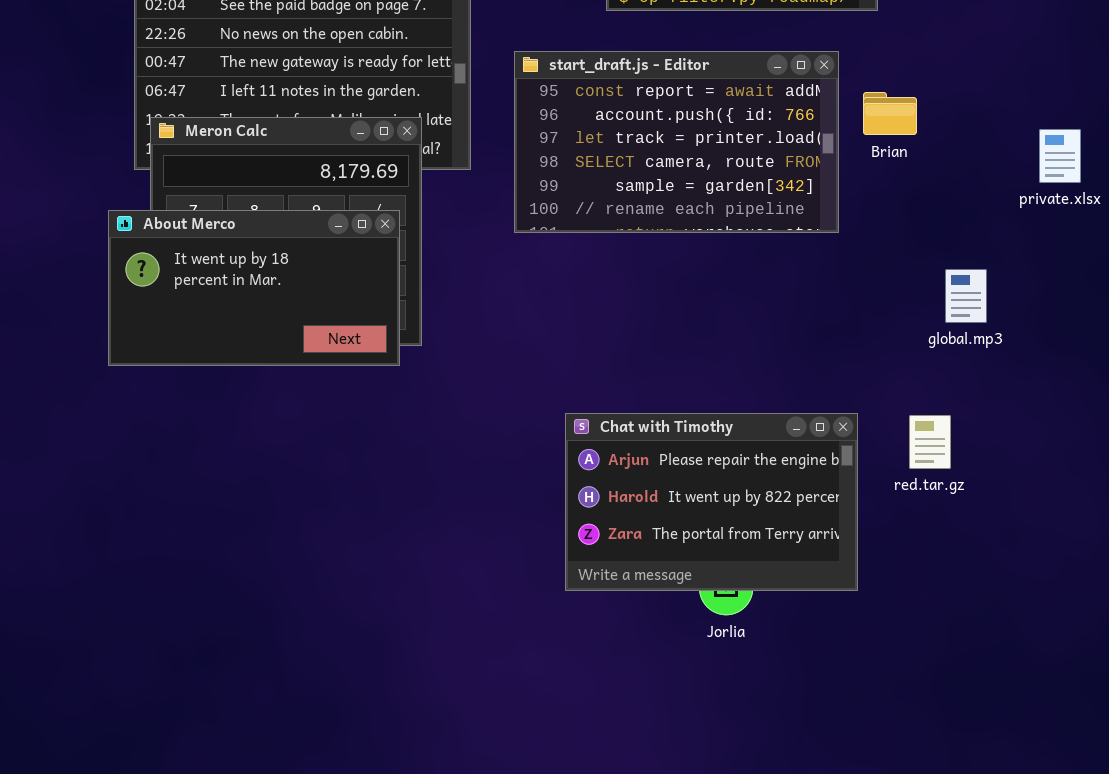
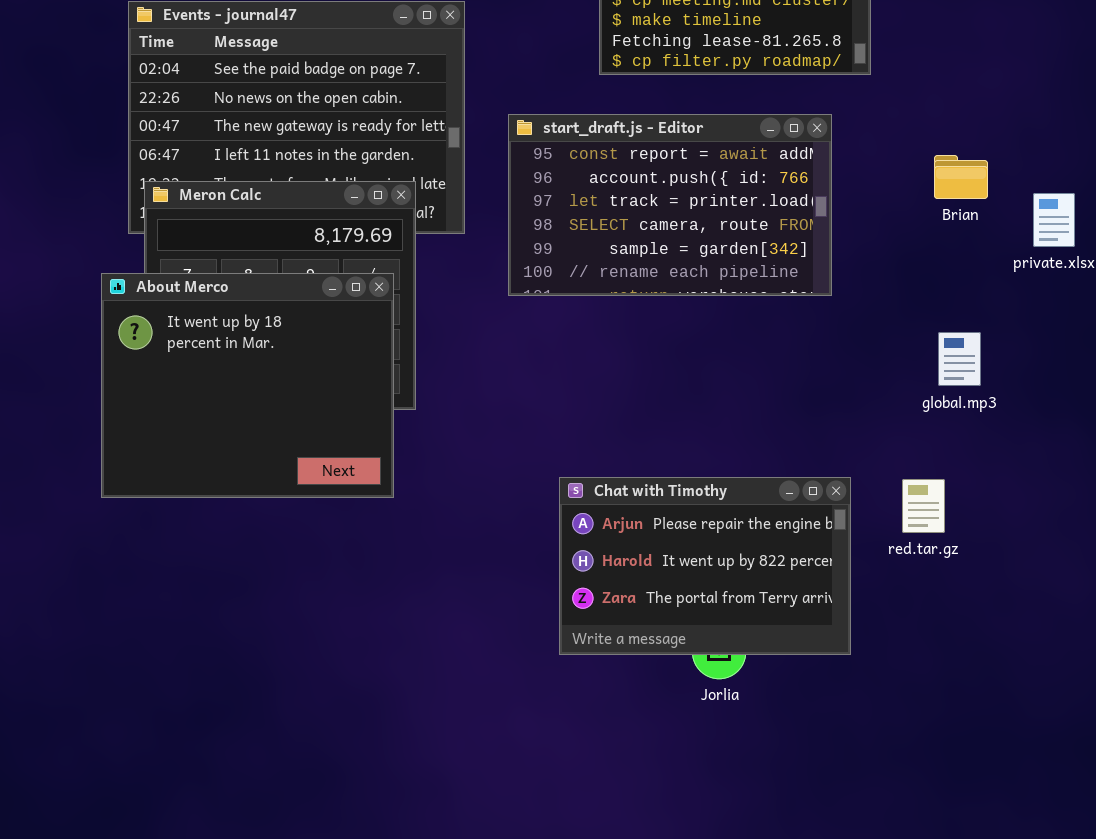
Brian: [863,92,917,135] -> [934,155,988,199], moved
About Merco: [108,210,400,366] -> [101,273,394,498], resized

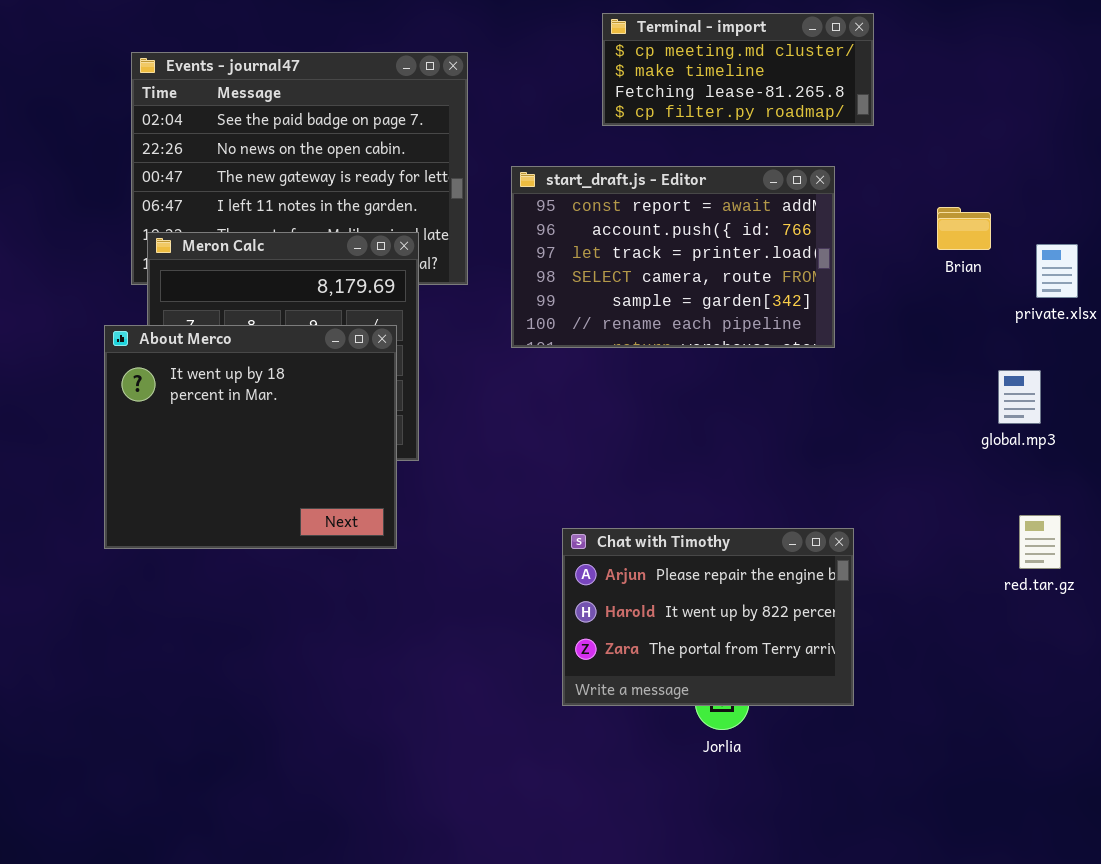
global.mp3: [938,332,981,386] -> [998,370,1041,424], moved
red.tar.gz: [902,479,945,533] -> [1019,515,1061,569], moved

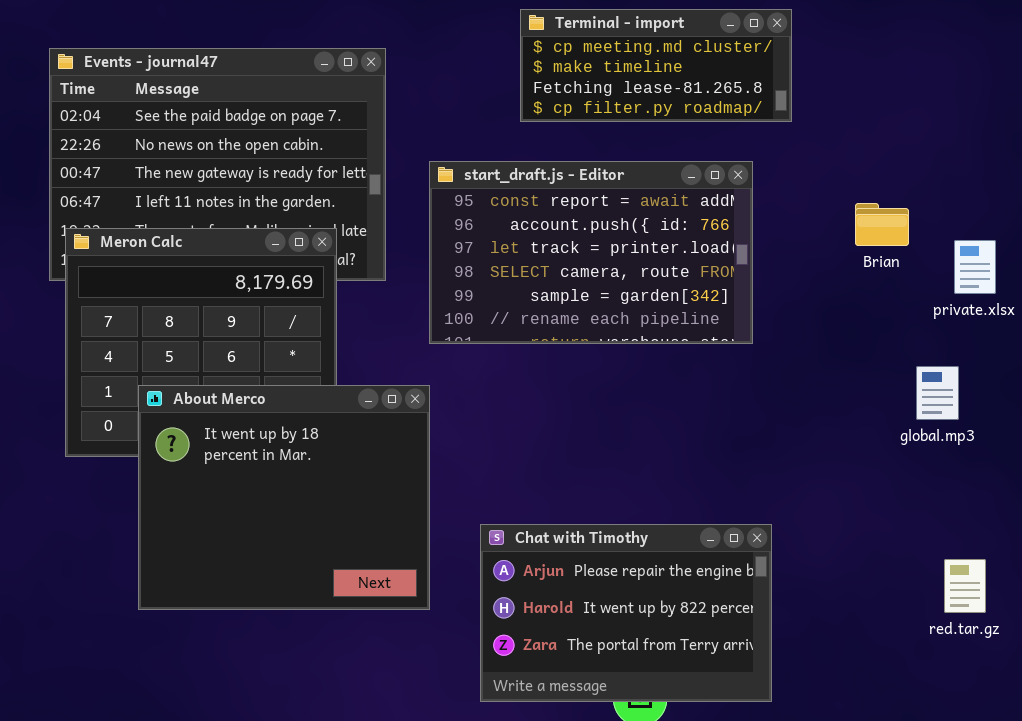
About Merco: [104,325,397,549] -> [138,385,430,610], moved
red.tar.gz: [1019,515,1061,569] -> [944,559,986,613], moved

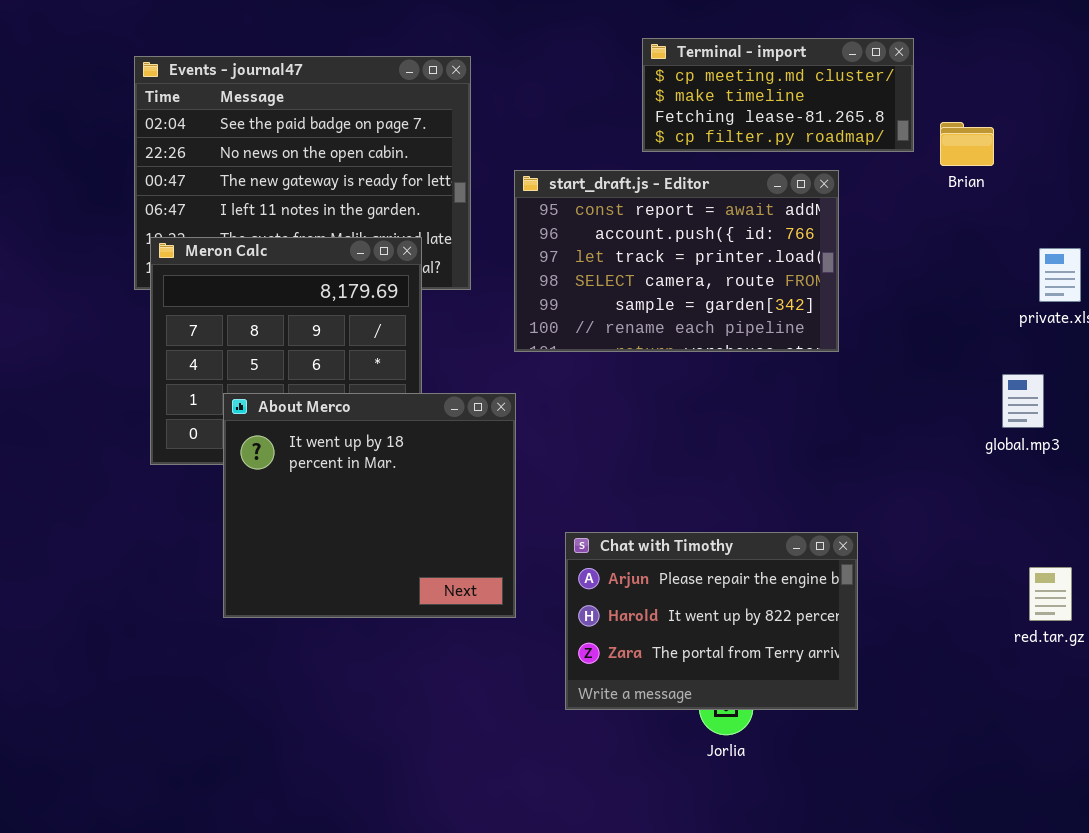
Terminal - import: [520,9,792,122] -> [642,38,914,152], moved
Brian: [855,203,909,246] -> [940,122,994,166], moved

